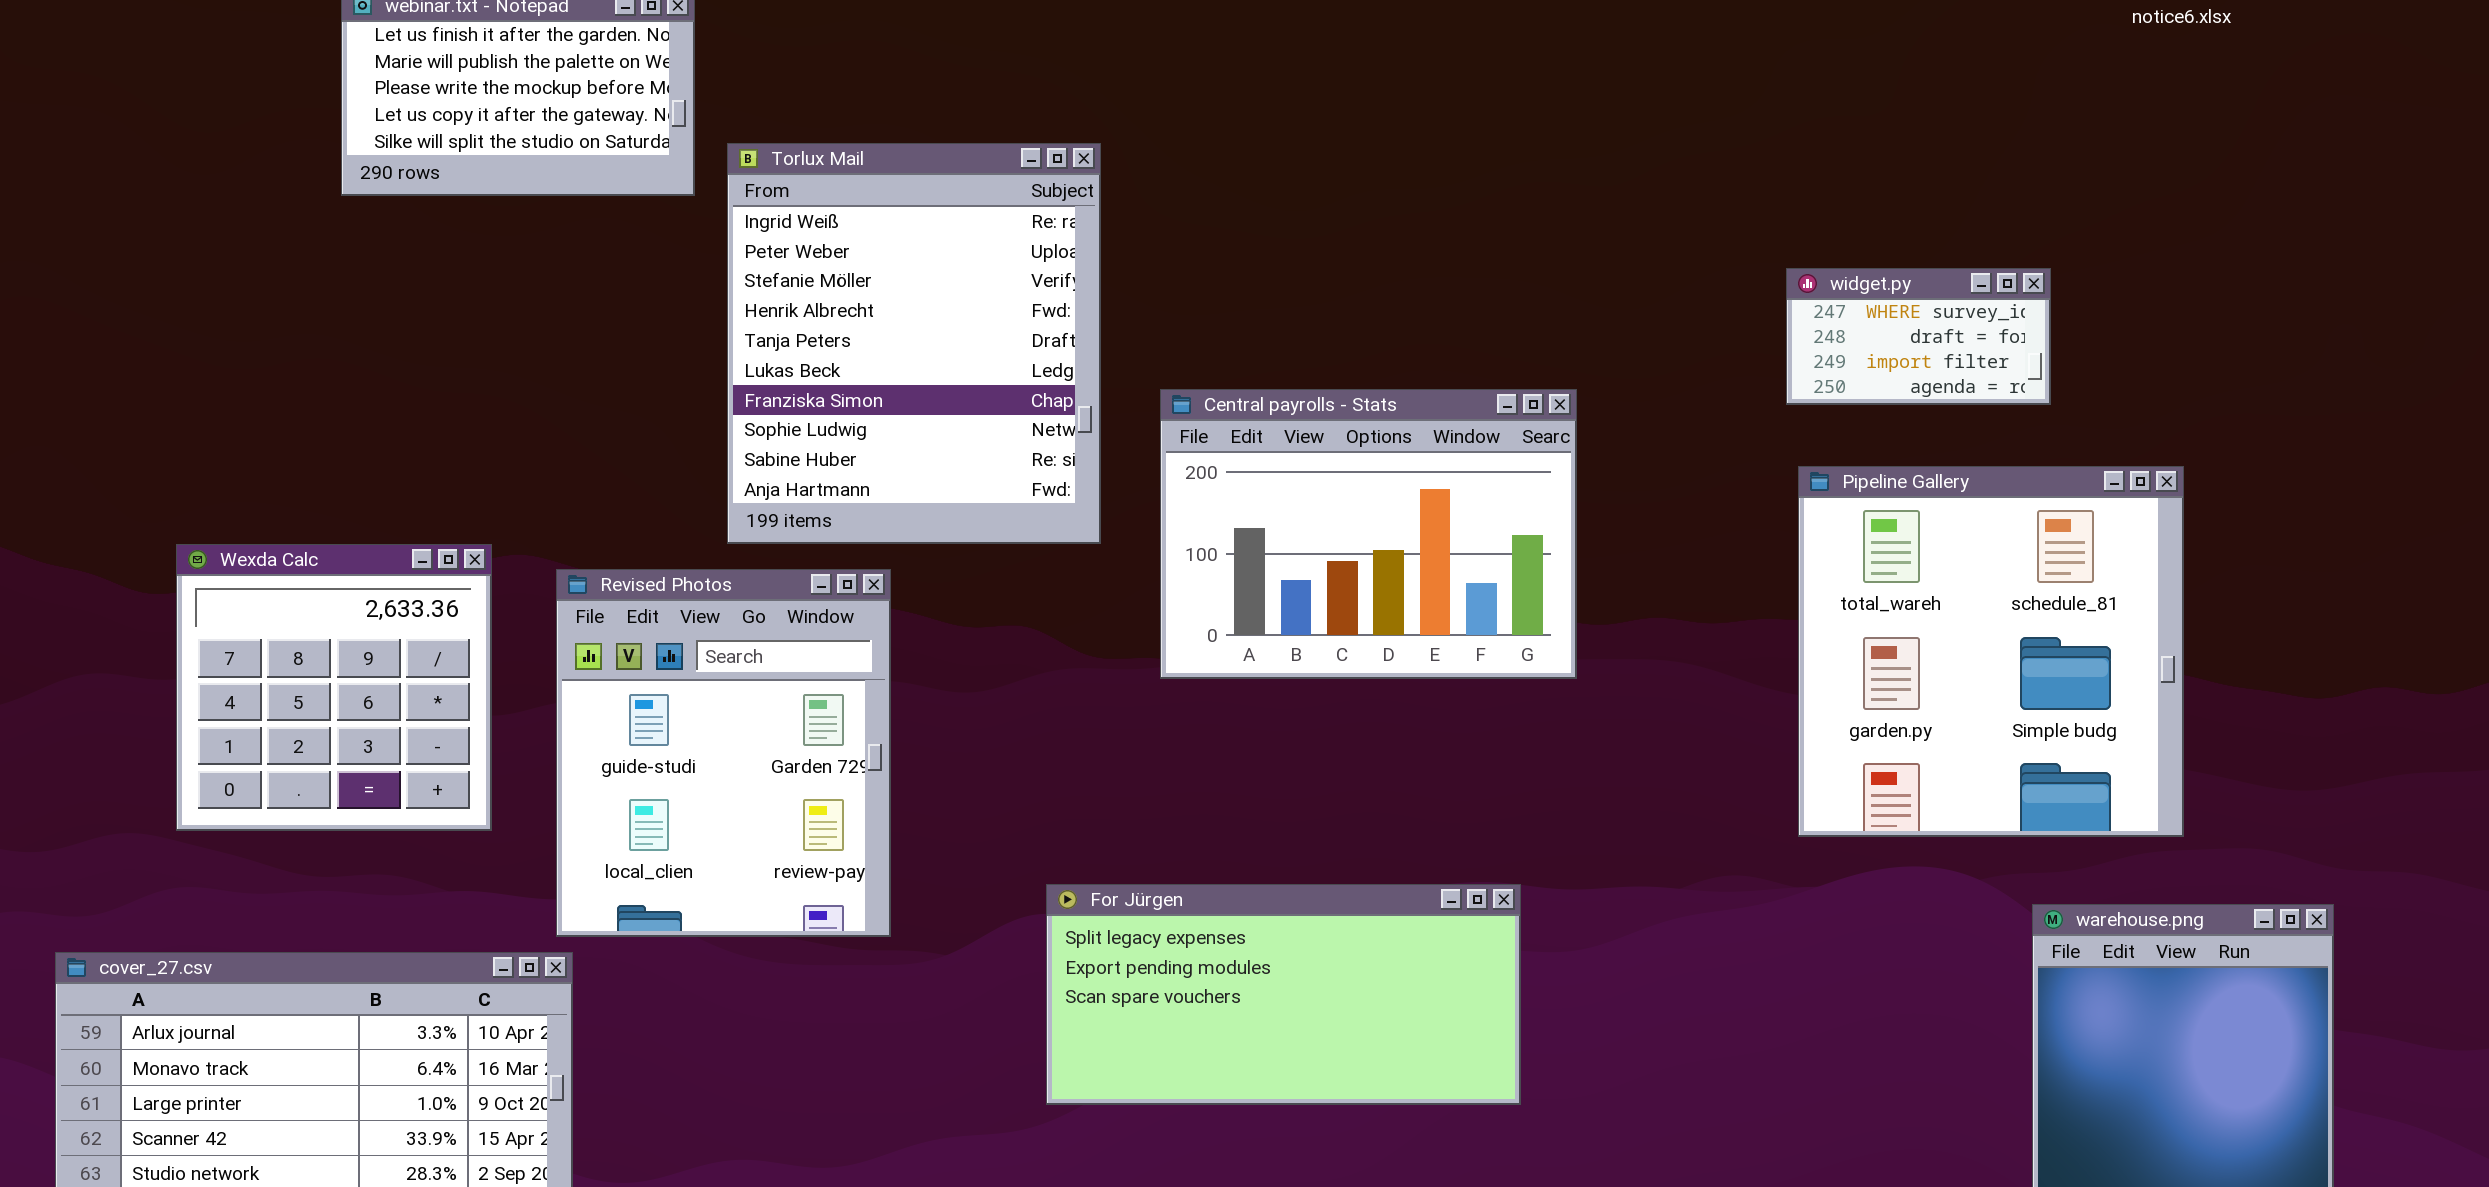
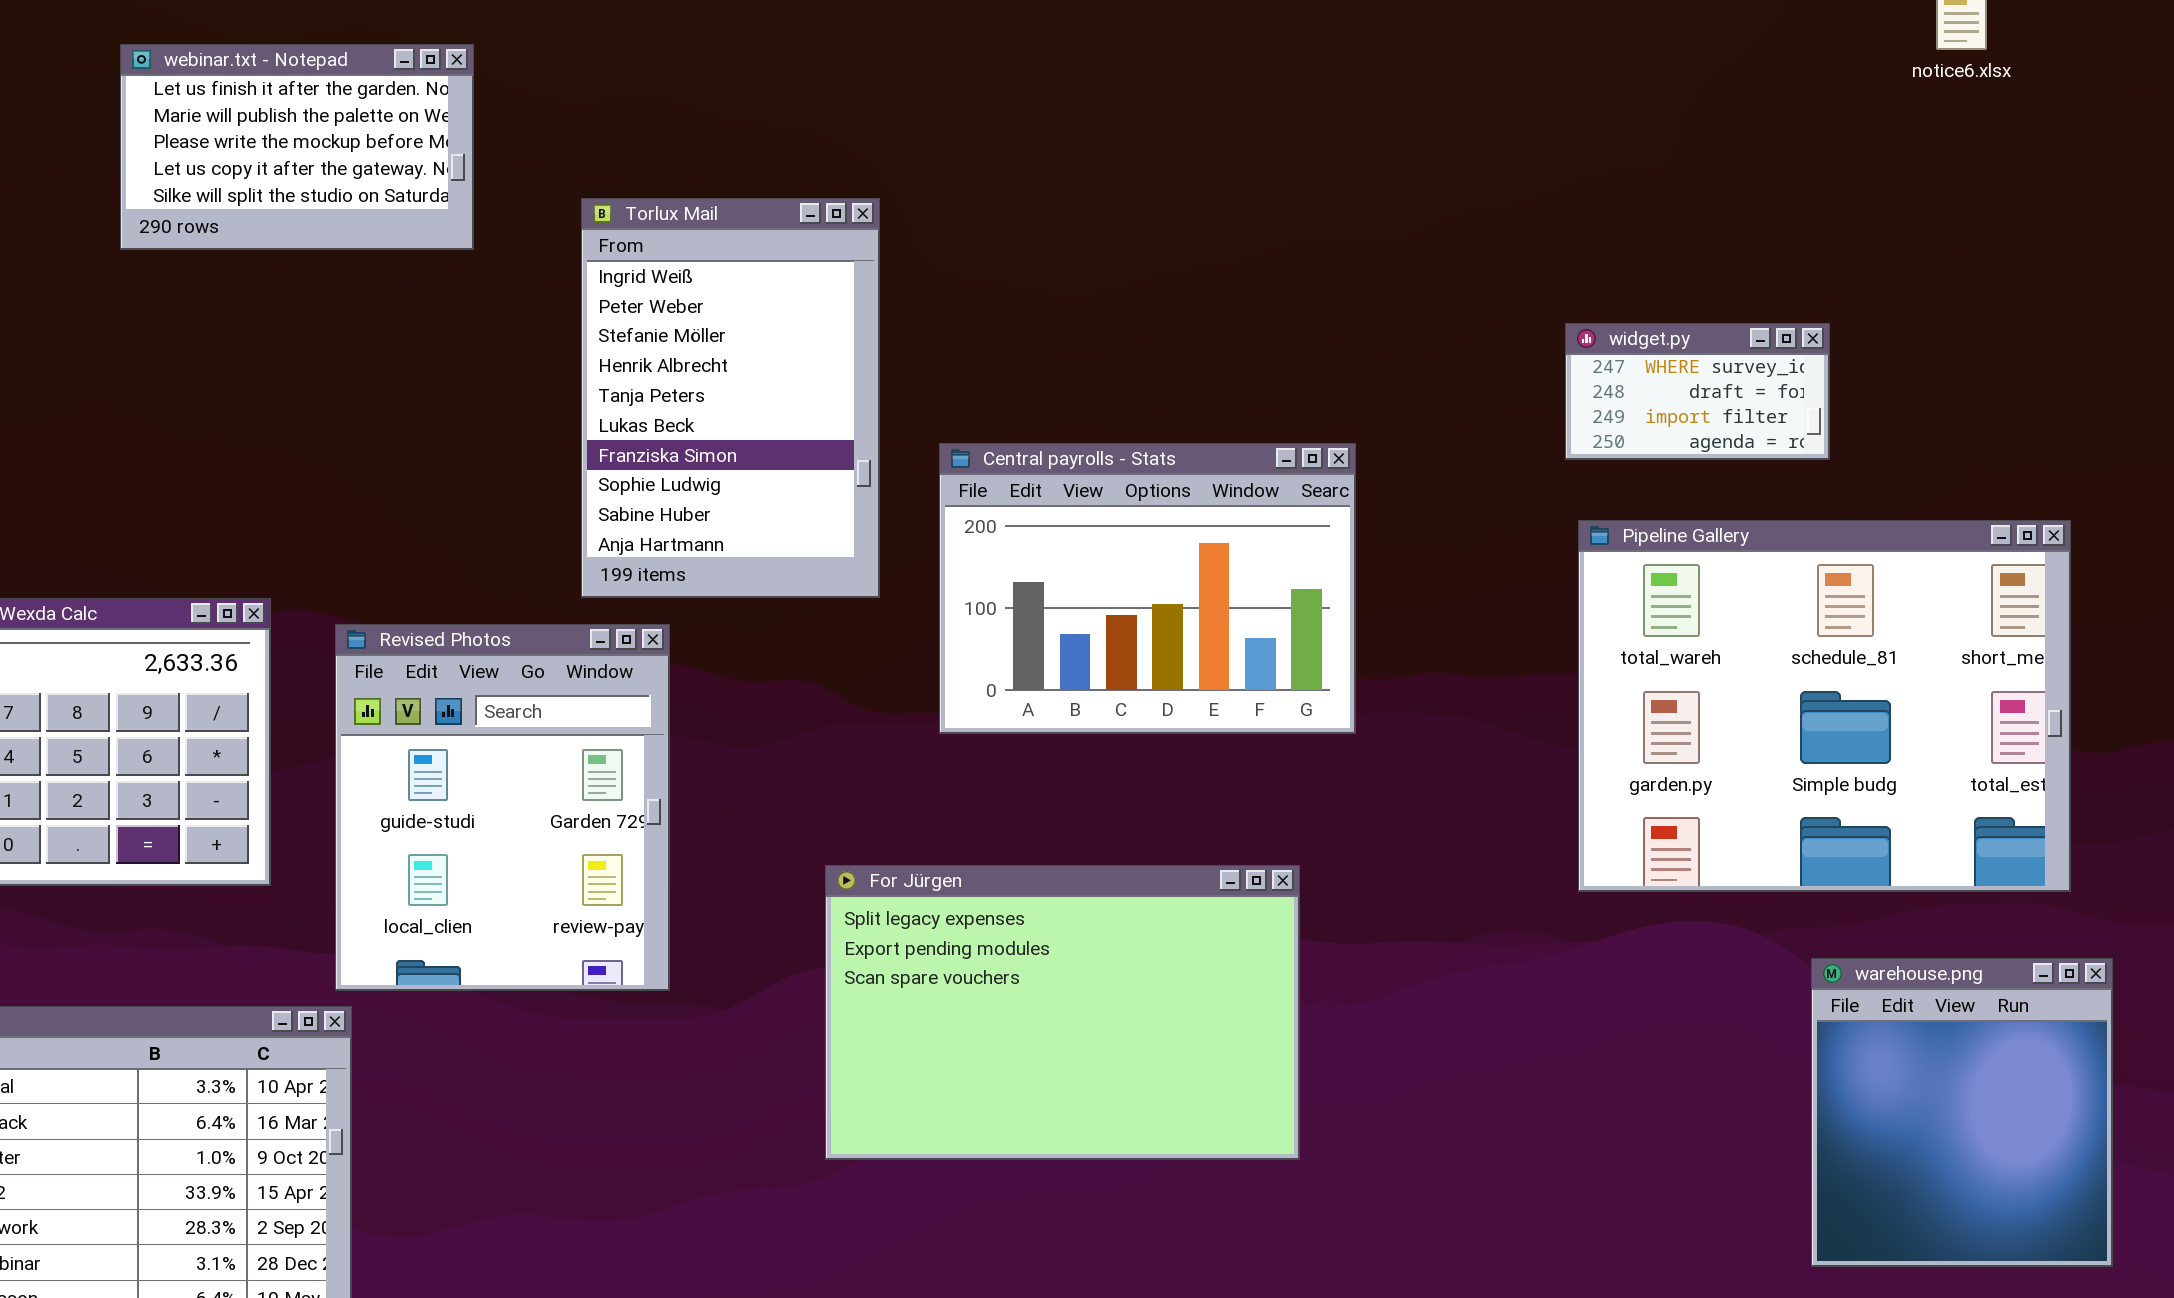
Torlux Mail: [727,143,1101,544] -> [581,198,880,598], resized
Pipeline Gallery: [1798,466,2184,837] -> [1578,520,2071,892], resized
For Jürgen: [1046,884,1521,1105] -> [825,865,1300,1160], resized

